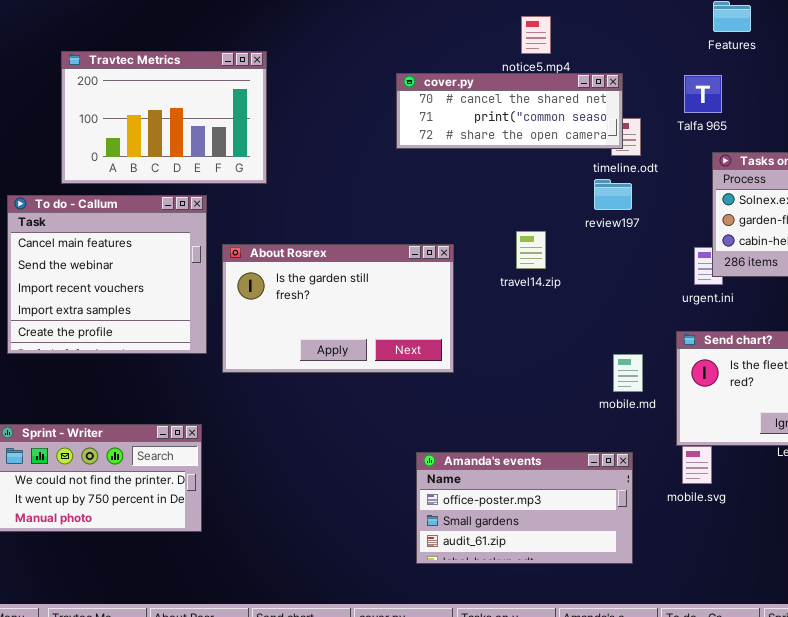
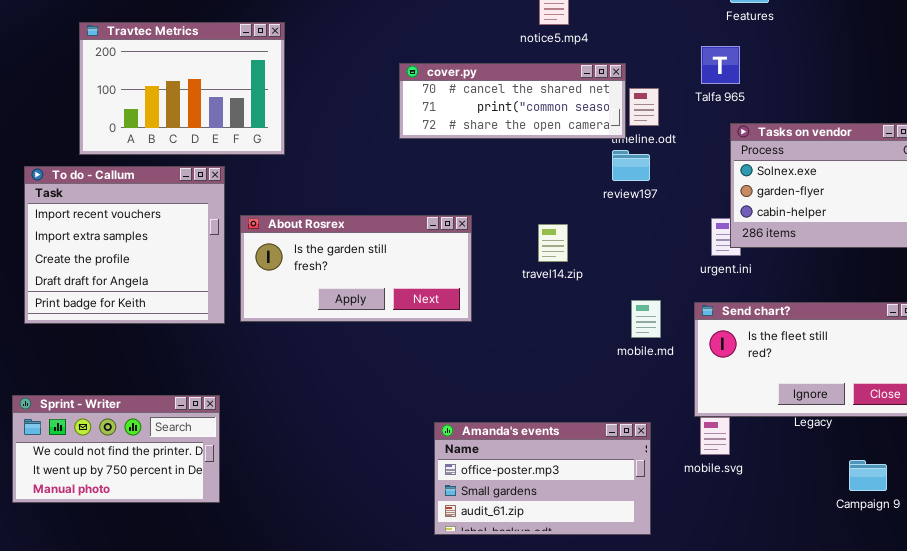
cover.py: [396,73,623,149] -> [399,63,626,139], moved
To do - Callum: [7,195,207,354] -> [24,166,225,324], scrolled down 2 rows
travel14.zip: [516,231,546,269] -> [538,224,568,262], moved
About Rosrex: [222,244,454,373] -> [240,215,472,322], resized
mobile.md: [613,354,643,392] -> [631,300,661,338], moved

